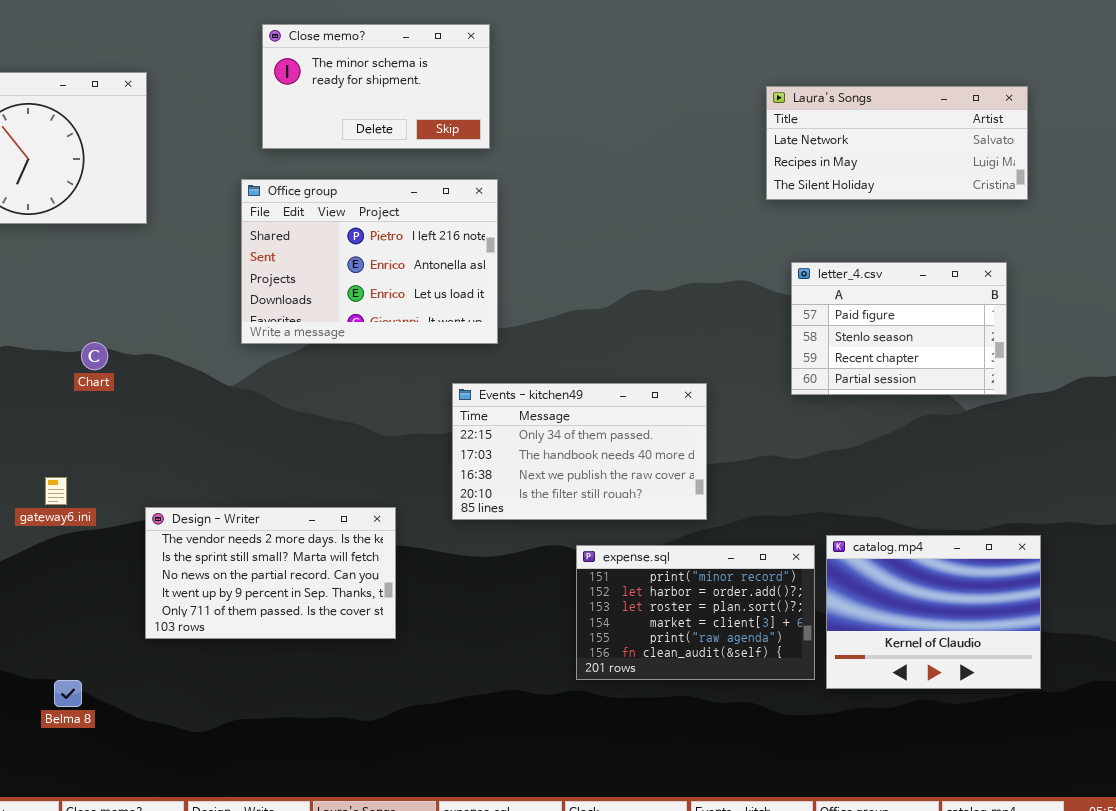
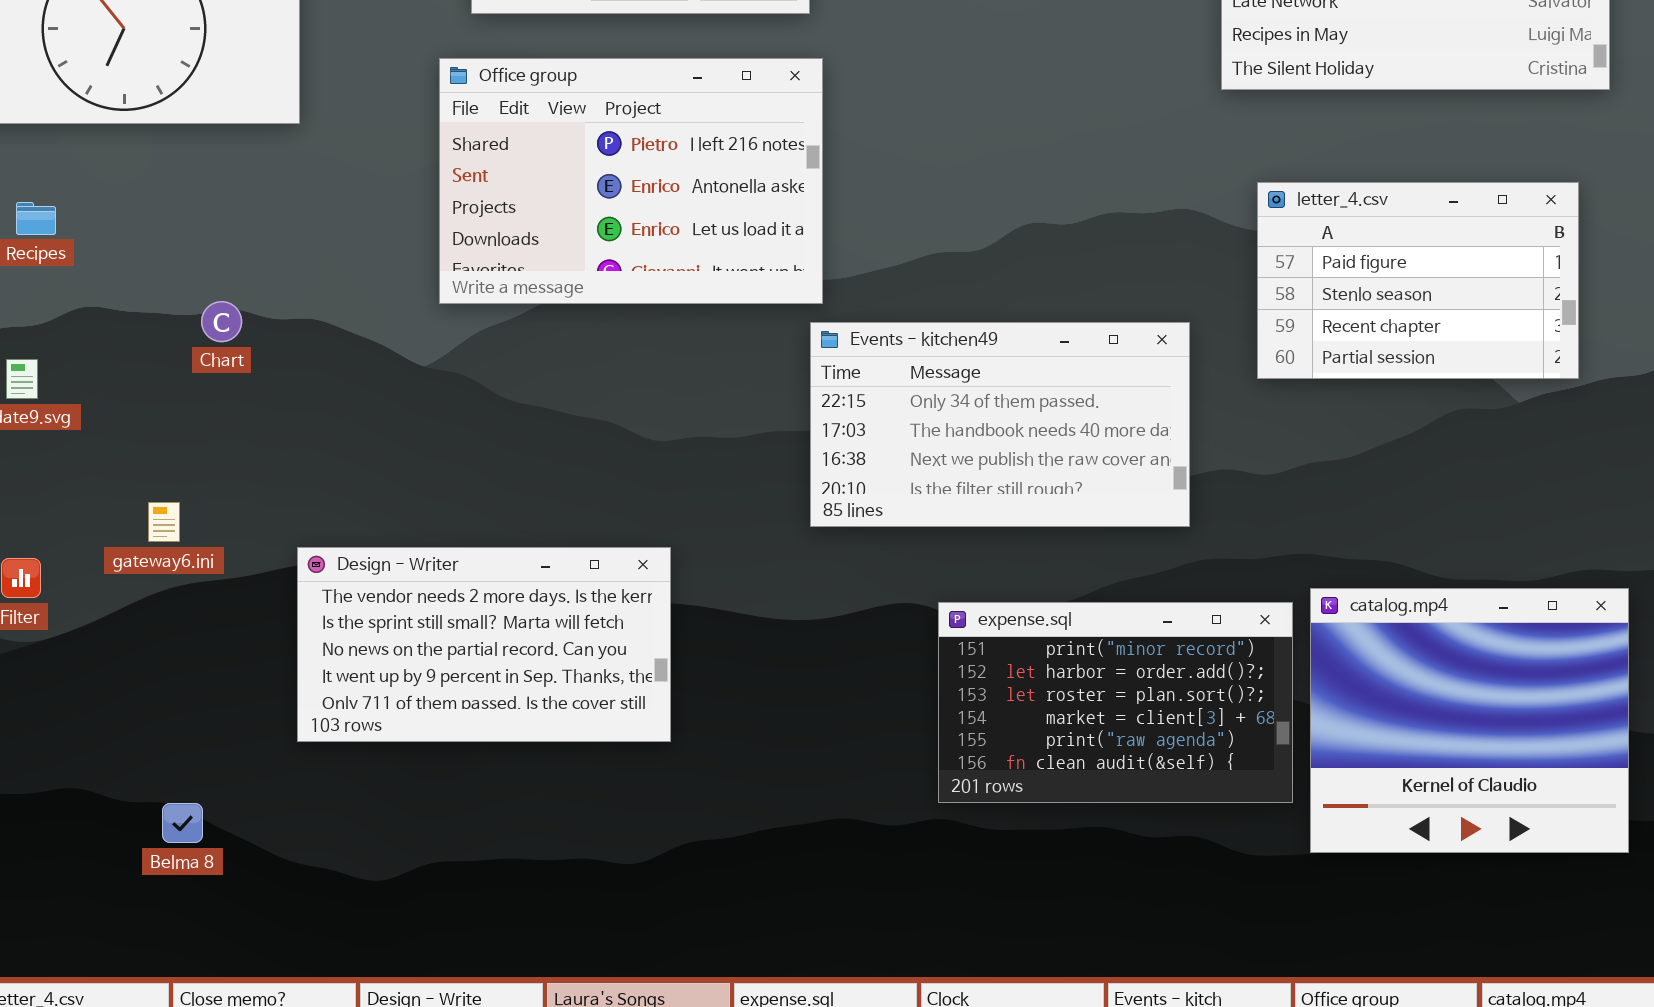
Events - kitchen49: [452,383,707,520] -> [810,322,1190,527], moved
catalog.mp4: [826,535,1041,689] -> [1310,588,1629,853], resized

